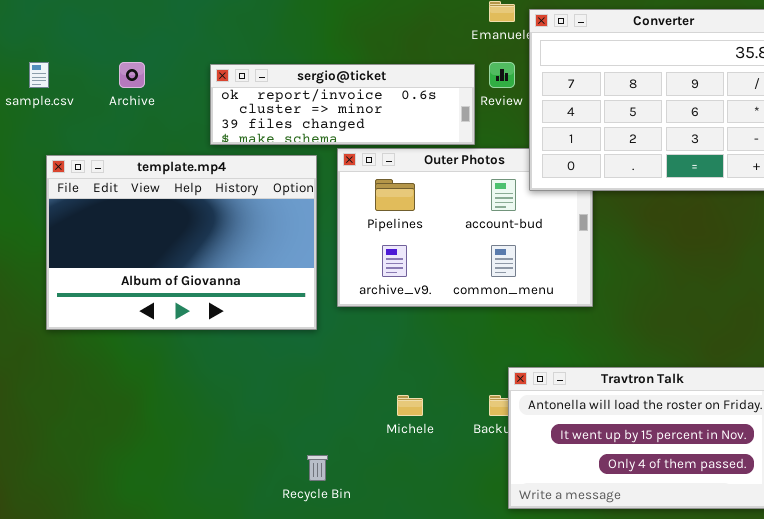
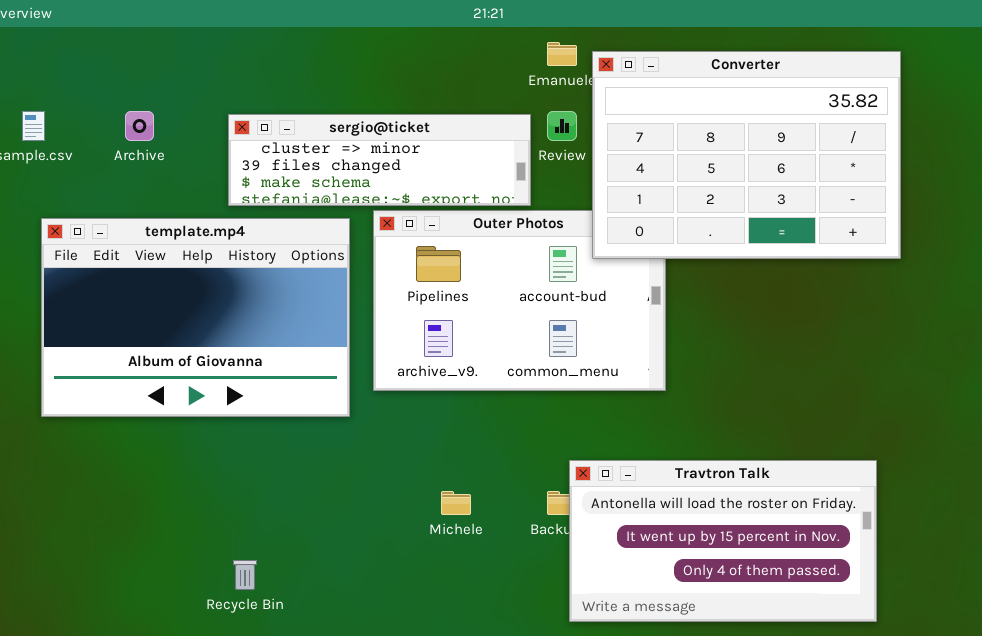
sergio@ticket: [210,64,475,145] -> [228,114,531,206], scrolled down 1 row
Recycle Bin: [307,455,328,481] -> [233,560,257,590], moved

